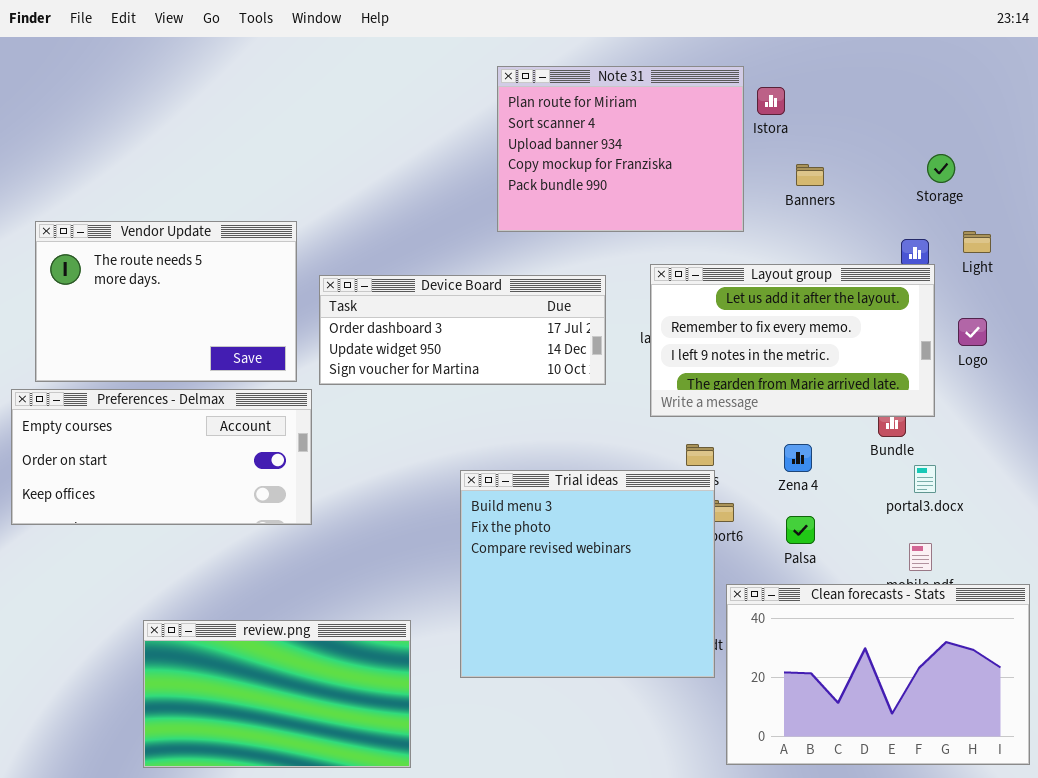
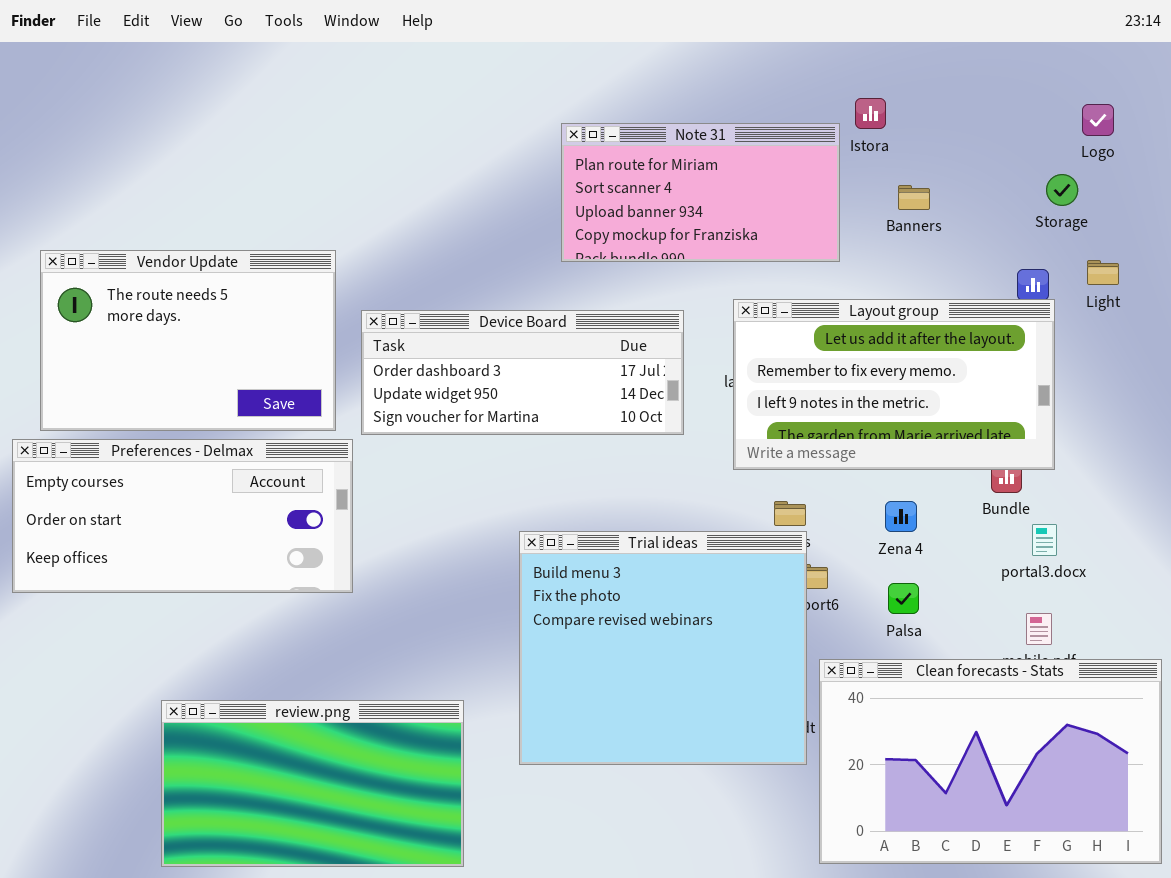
Note 31: [497,66,744,232] -> [561,123,840,262], resized
Logo: [958,318,987,346] -> [1082,104,1114,136], moved

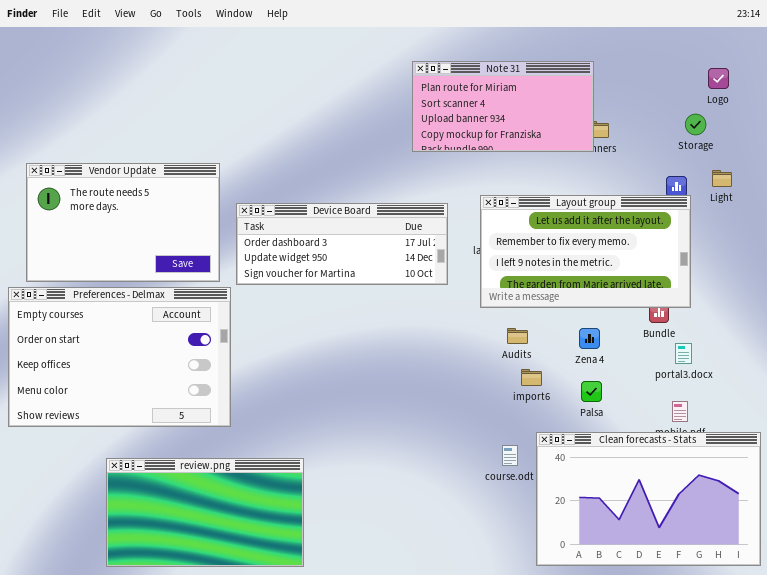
Note 31: [561,123,840,262] -> [412,61,594,152], moved
Preferences - Delmax: [12,439,353,593] -> [8,287,231,427], resized
Trial ideas: [519,531,807,765] -> none, closed

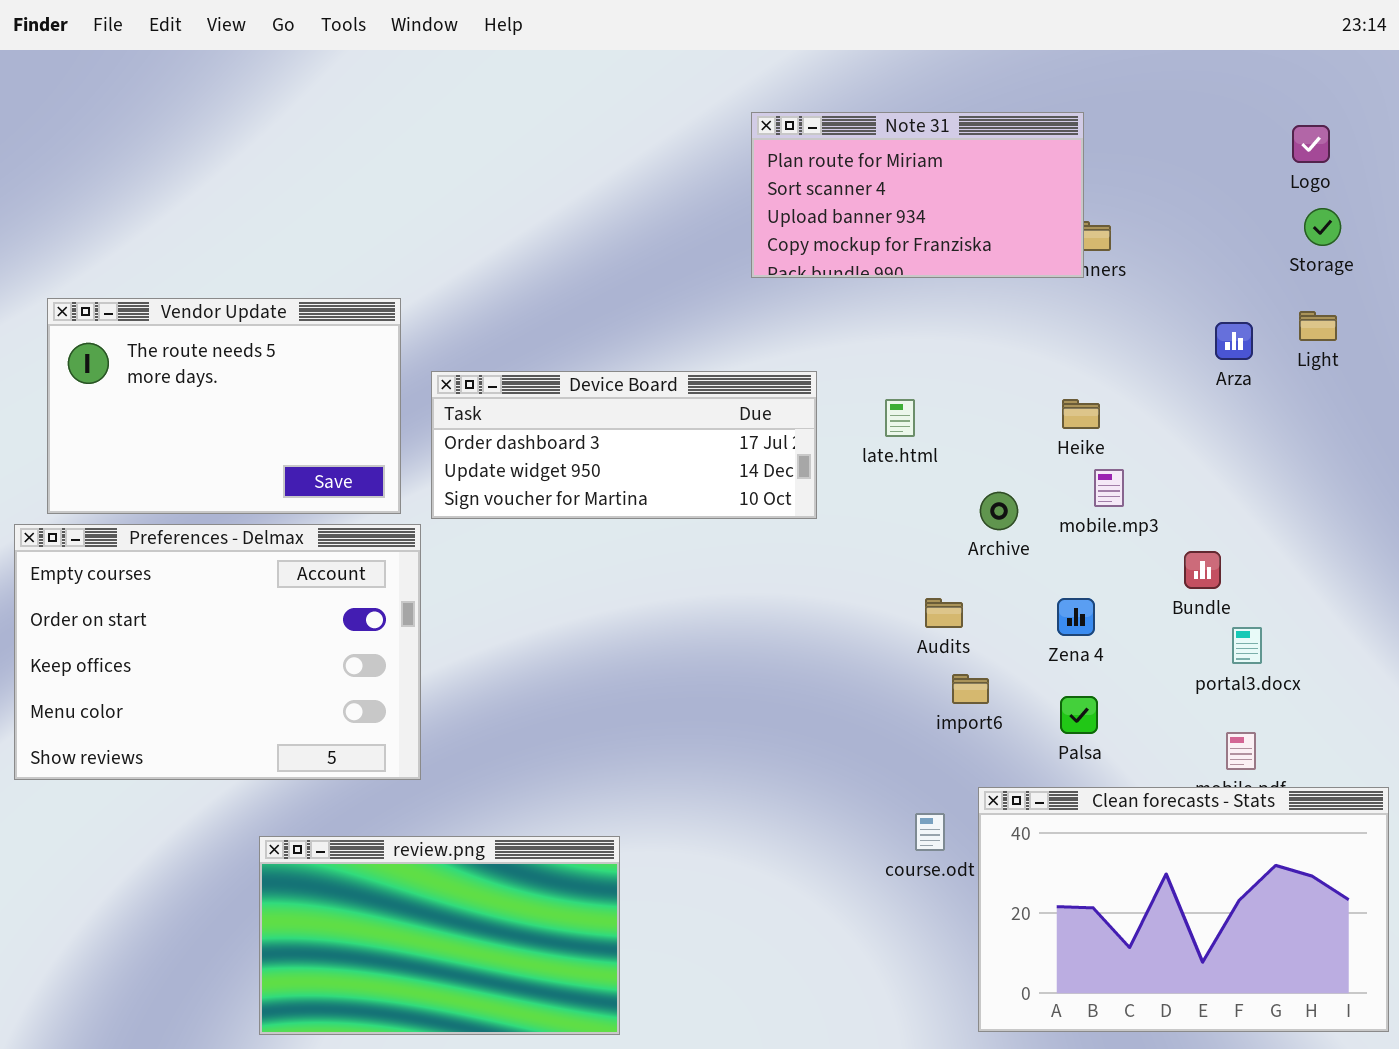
Storage: [685,114,706,135] -> [1304,208,1341,246], moved
Layout group: [480,195,691,308] -> none, closed
review.png: [106,458,304,567] -> [259,836,620,1035], moved

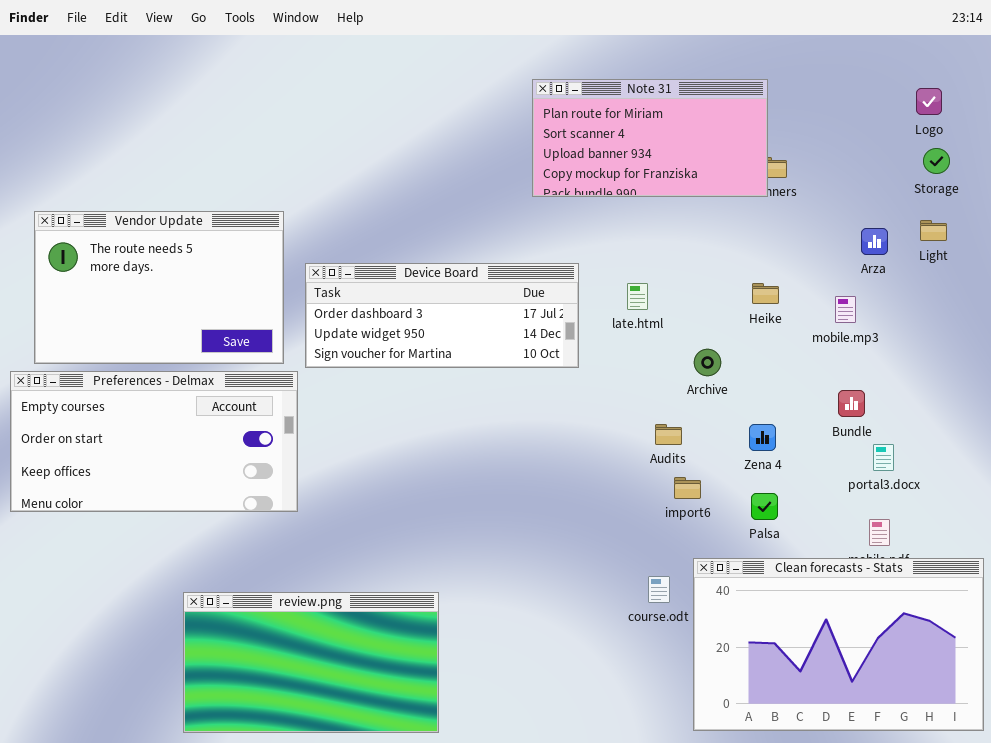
mobile.mp3: [1094,469,1124,507] -> [835,296,856,323], moved
Preferences - Delmax: [14,524,421,780] -> [10,371,298,512], resized

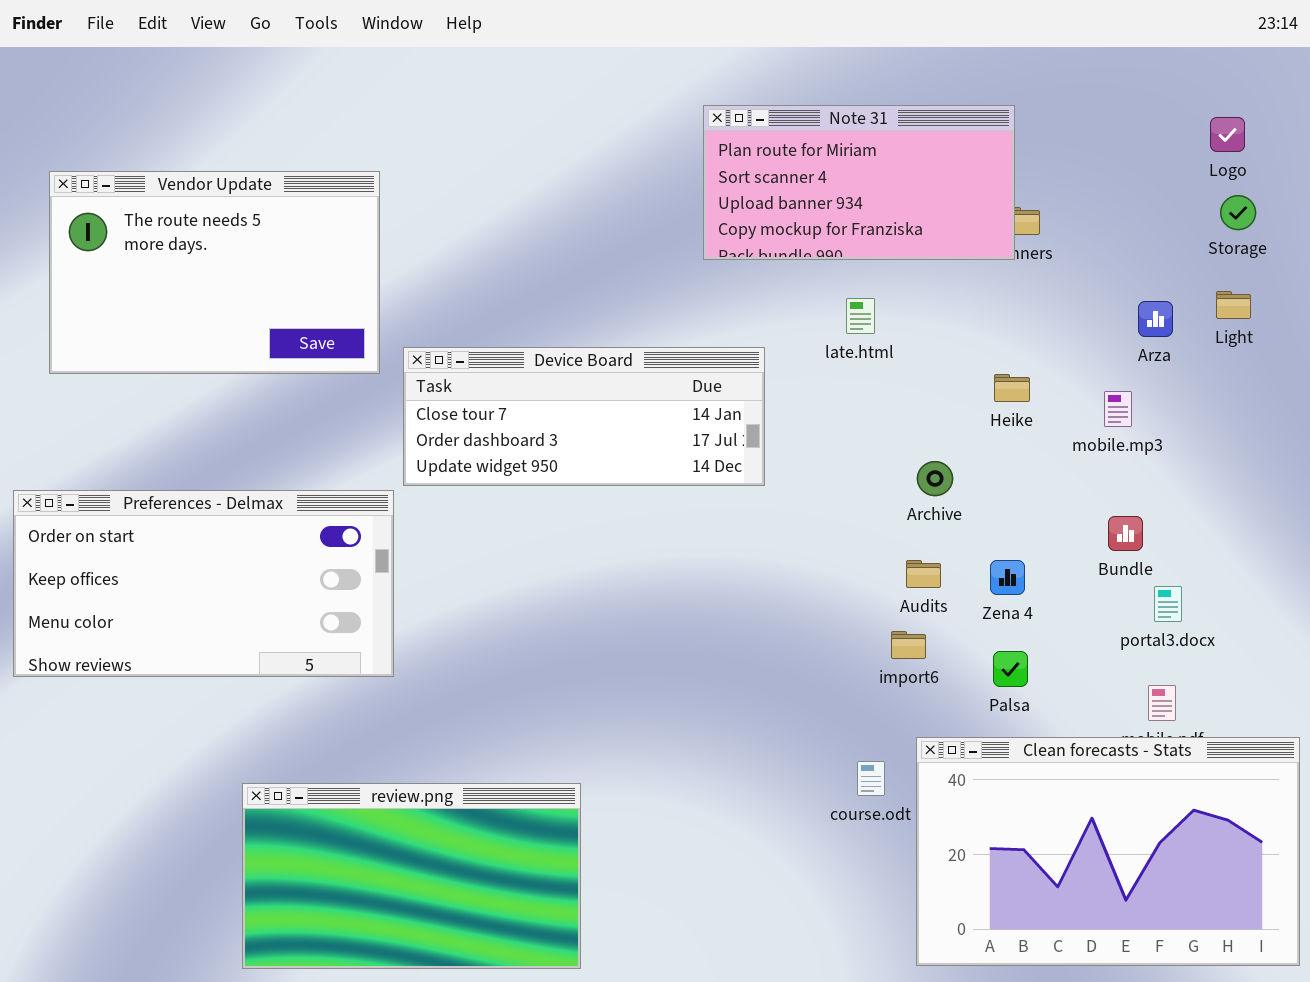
Vendor Update: [34,211,284,364] -> [49,171,380,374], moved
Device Board: [305,263,579,368] -> [403,347,765,486], scrolled up 1 row
late.html: [627,283,648,310] -> [846,298,875,334], moved
Preferences - Delmax: [10,371,298,512] -> [13,490,394,677], scrolled down 1 row
Audits: [655,424,682,445] -> [906,560,941,588], moved

